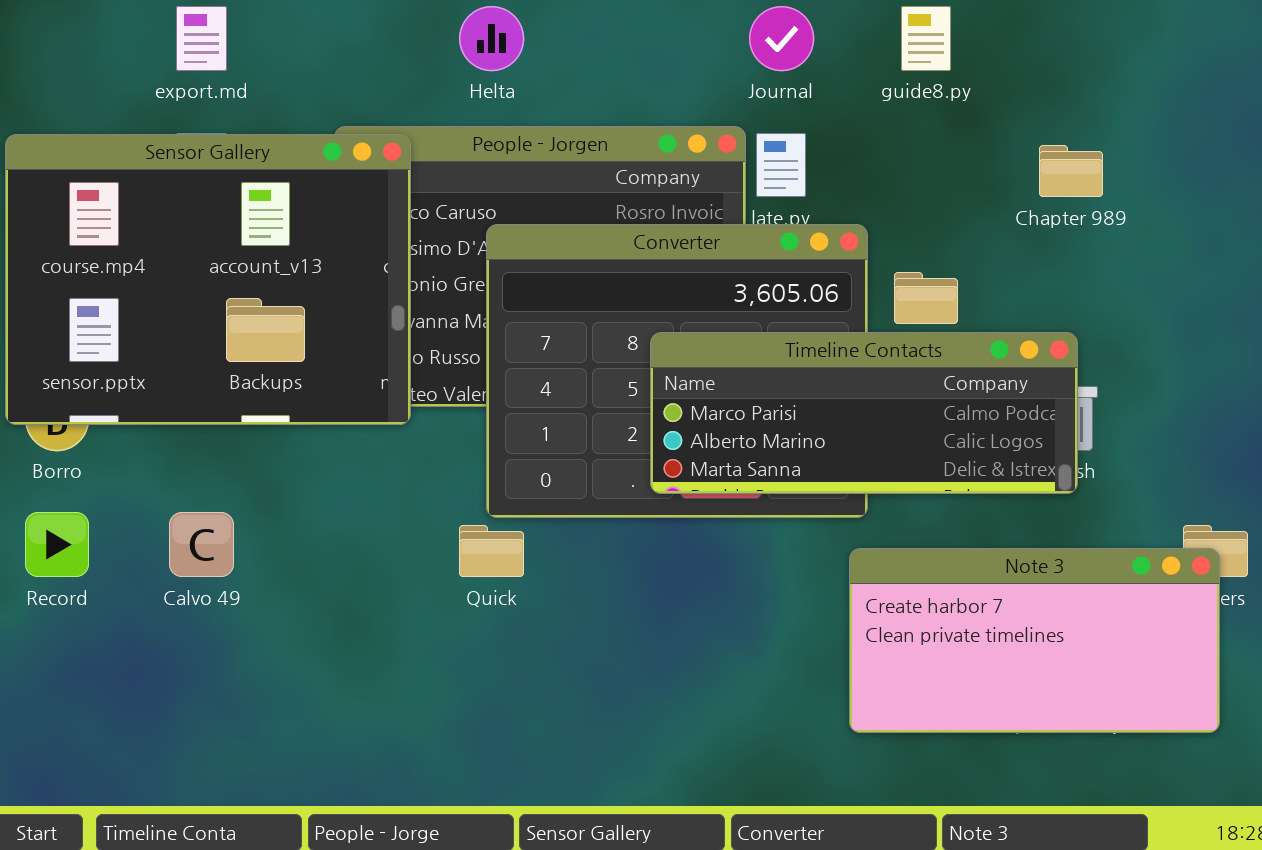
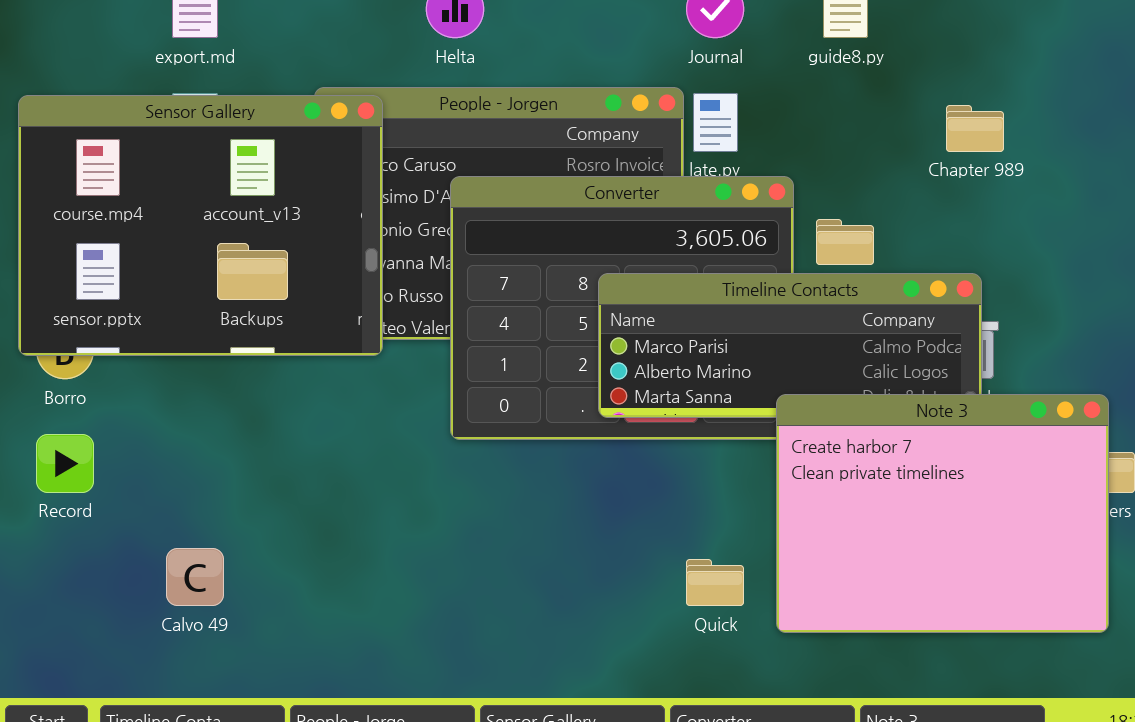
Calvo 49: [169,512,234,577] -> [166,548,224,606], moved
Quick: [459,525,524,577] -> [686,559,744,606], moved
Note 3: [849,548,1220,733] -> [776,394,1109,633], resized

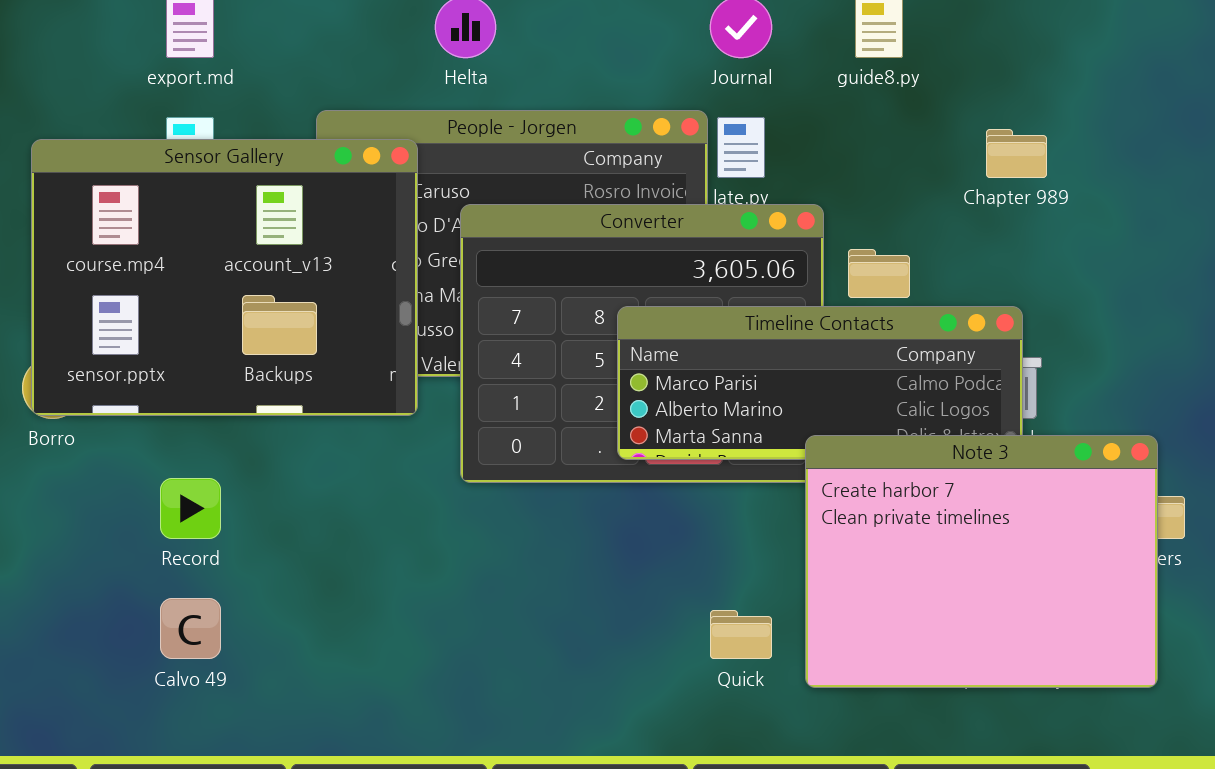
Sensor Gallery: [18,95,383,356] -> [31,139,418,416], moved
Record: [36,434,94,493] -> [160,478,221,539], moved

